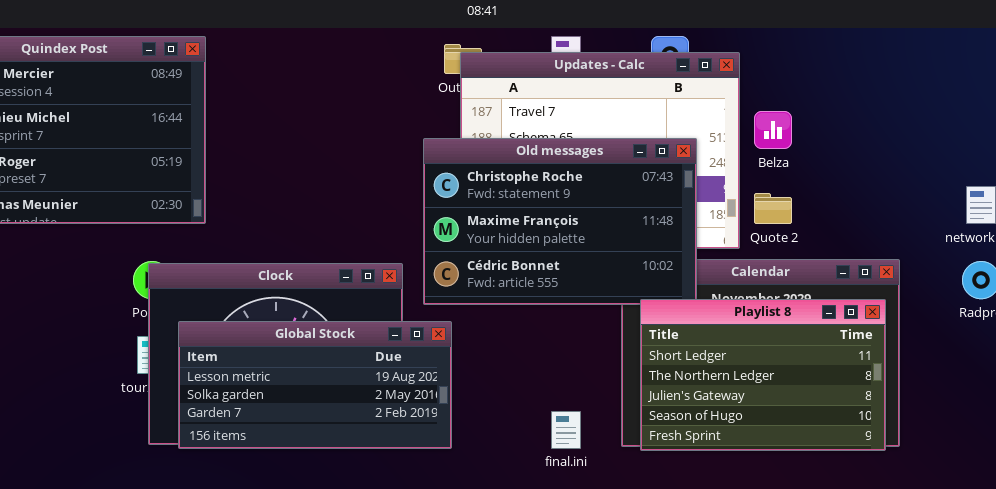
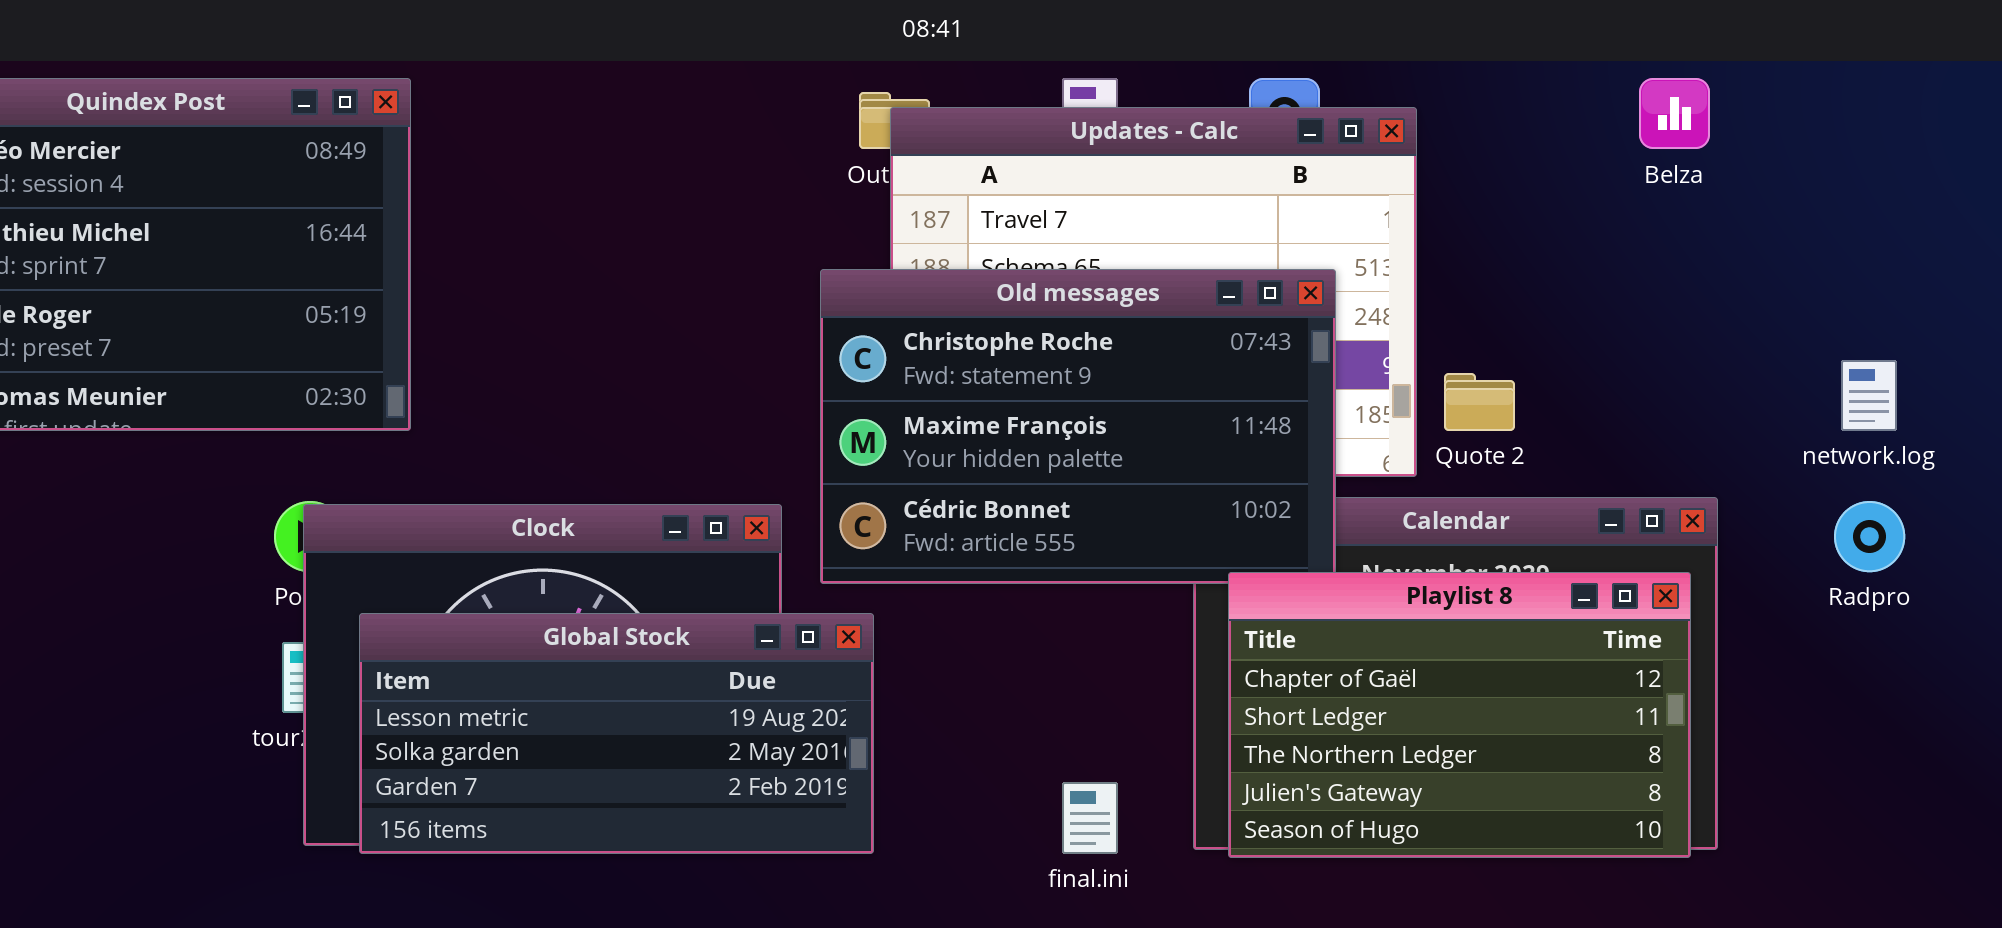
Belza: [754,111,792,149] -> [1639,78,1710,149], moved
Playlist 8: [640,299,886,451] -> [1228,572,1691,858], scrolled up 1 row

